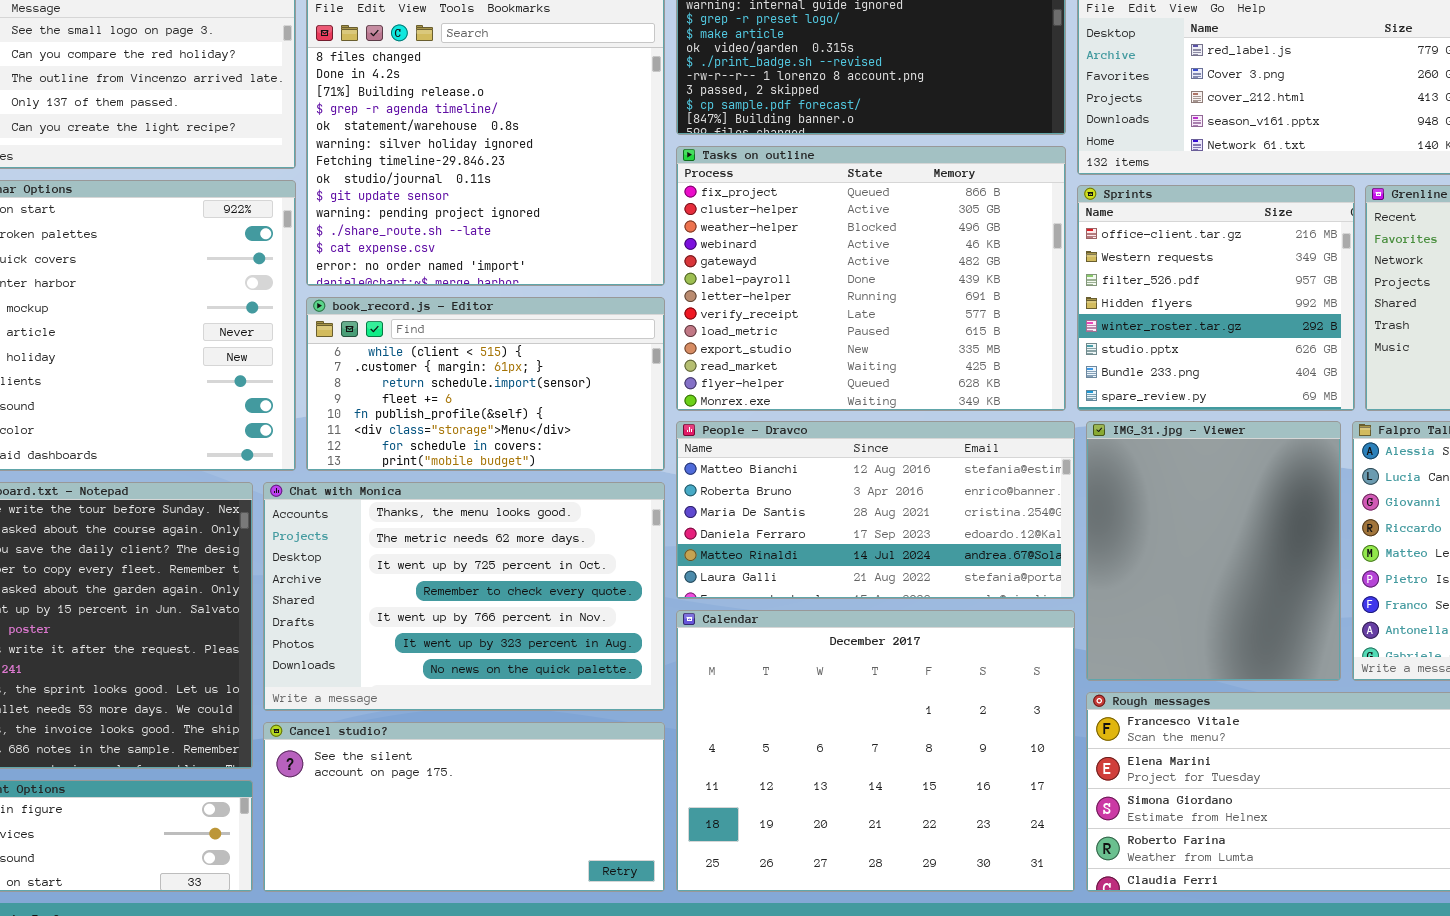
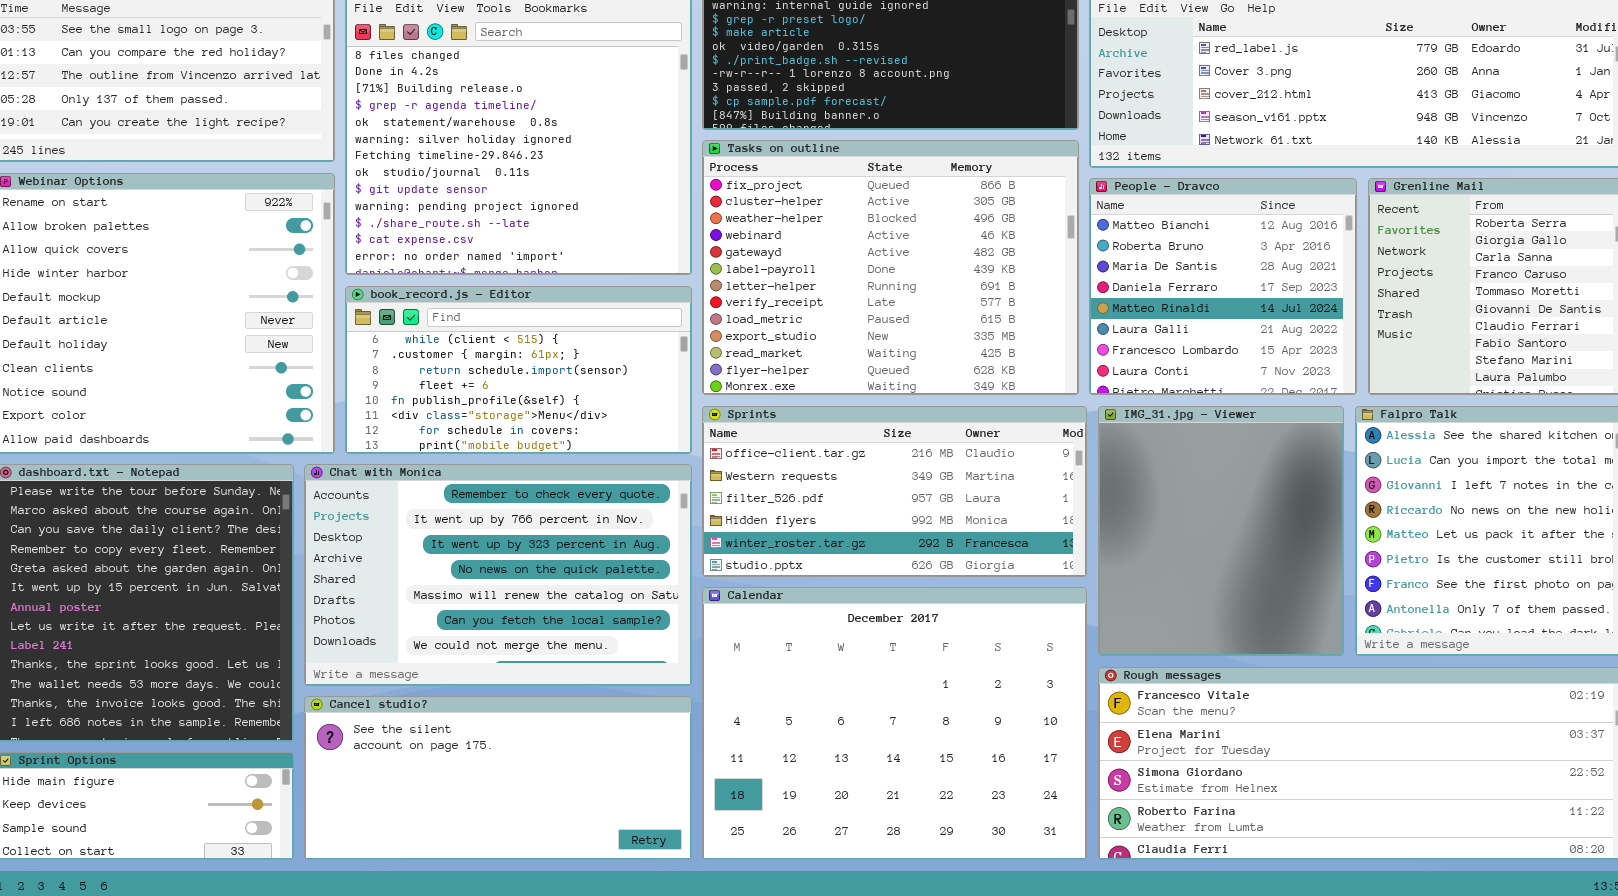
Sprints: [1077,185,1355,411] -> [702,406,1087,577], moved, resized
People - Dravco: [676,421,1075,599] -> [1089,178,1357,395], moved, resized
Chat with Monica: [263,482,665,711] -> [304,464,692,686], scrolled down 3 rows

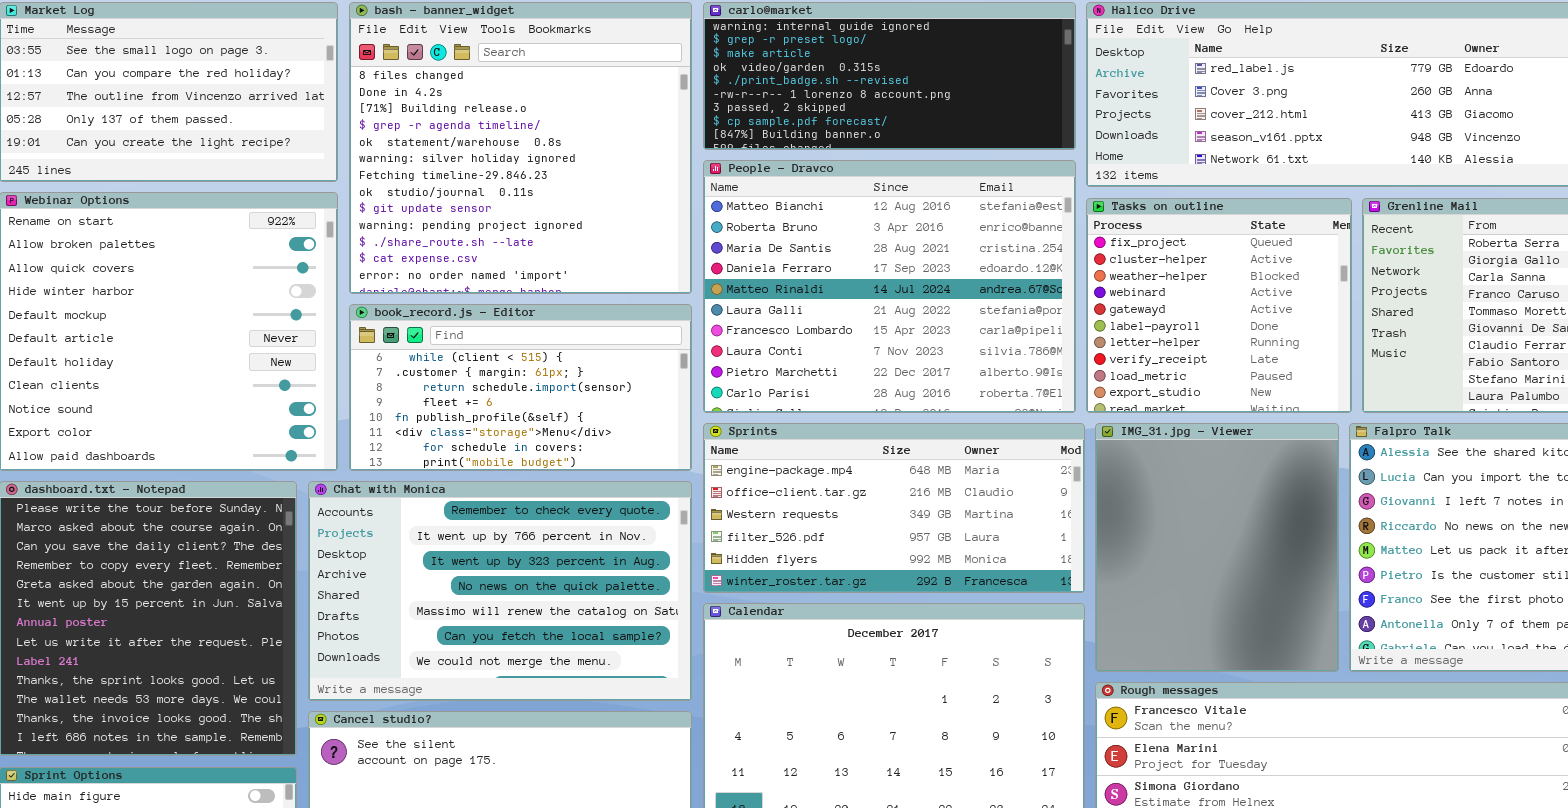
Tasks on outline: [702,140,1079,395] -> [1086,198,1352,413], moved, resized
People - Dravco: [1089,178,1357,395] -> [703,160,1076,413], moved, resized
Sprints: [702,406,1087,577] -> [703,423,1085,593], scrolled up 1 row

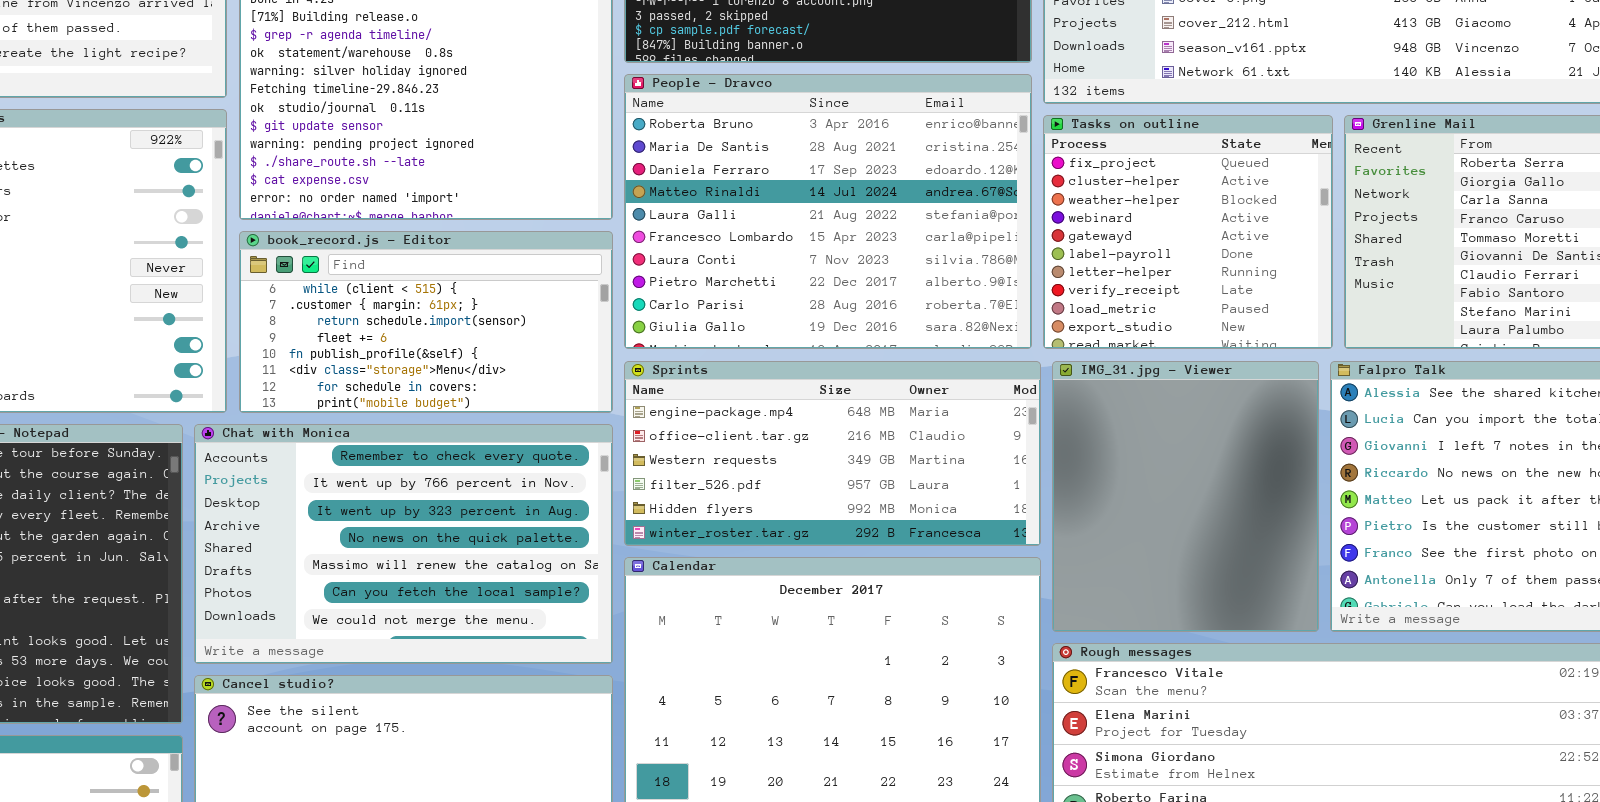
People - Dravco: [703,160,1076,413] -> [624,74,1032,349], scrolled down 1 row

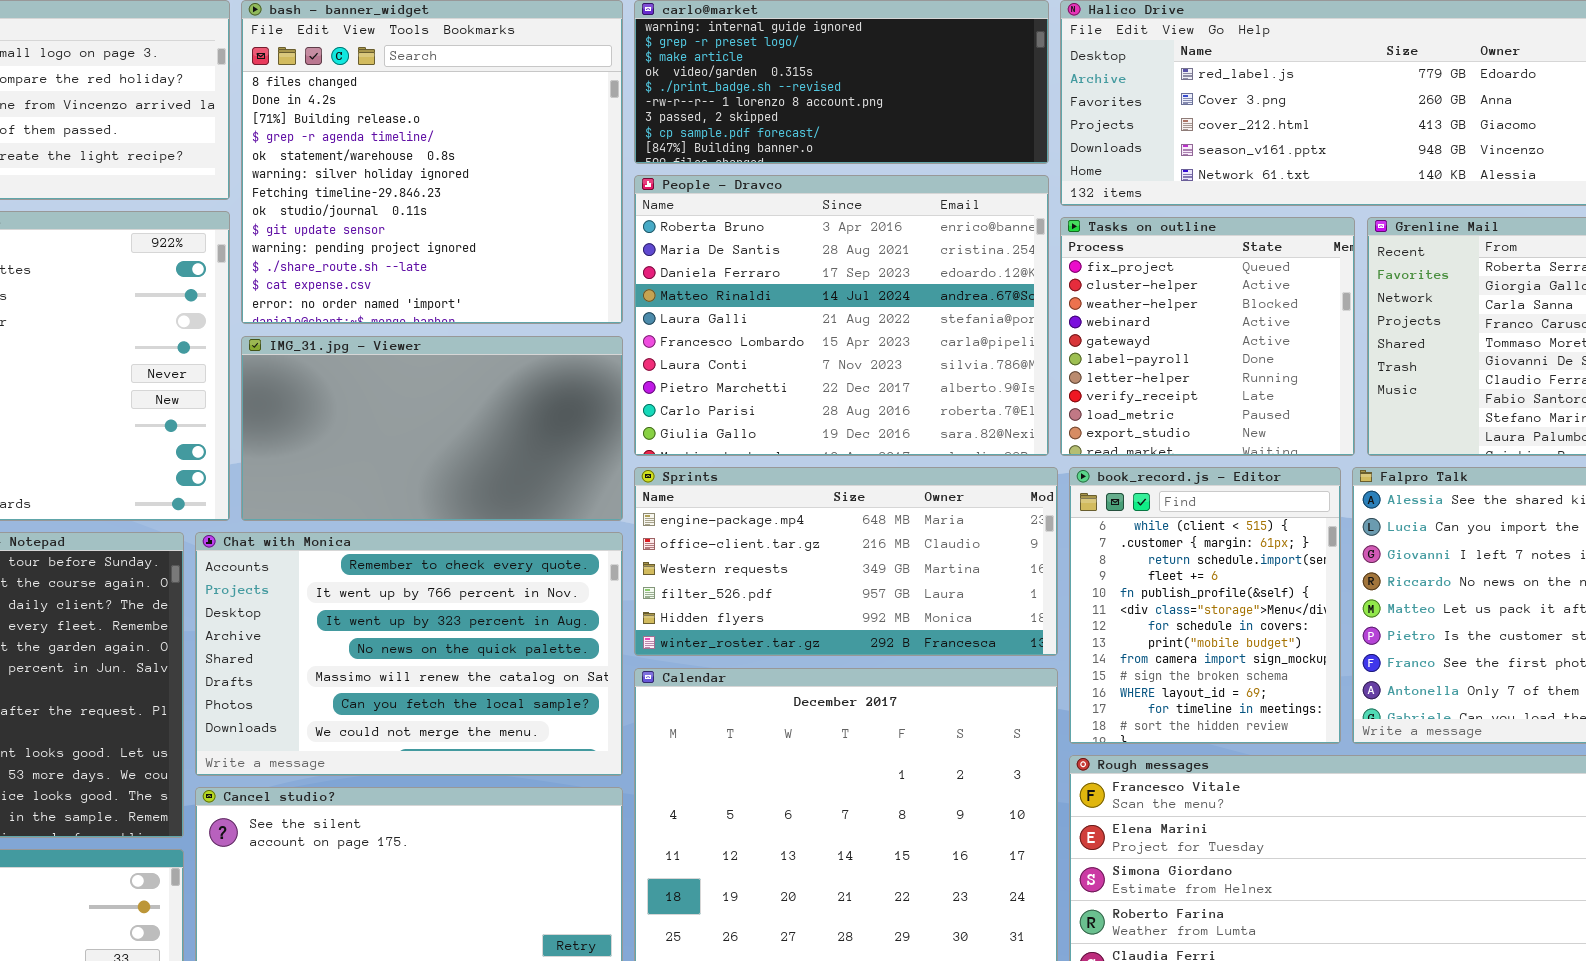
book_record.js - Editor: [239,231,613,413] -> [1069,467,1341,744], moved, resized
IMG_31.jpg - Viewer: [1052,361,1319,632] -> [241,336,623,521], moved, resized

